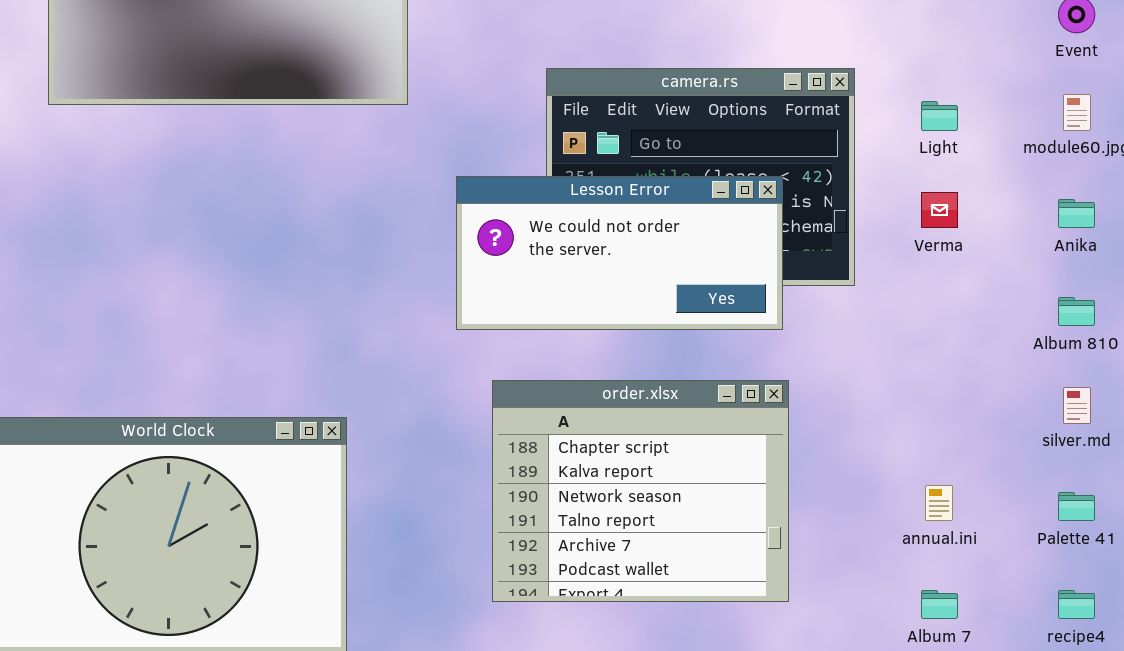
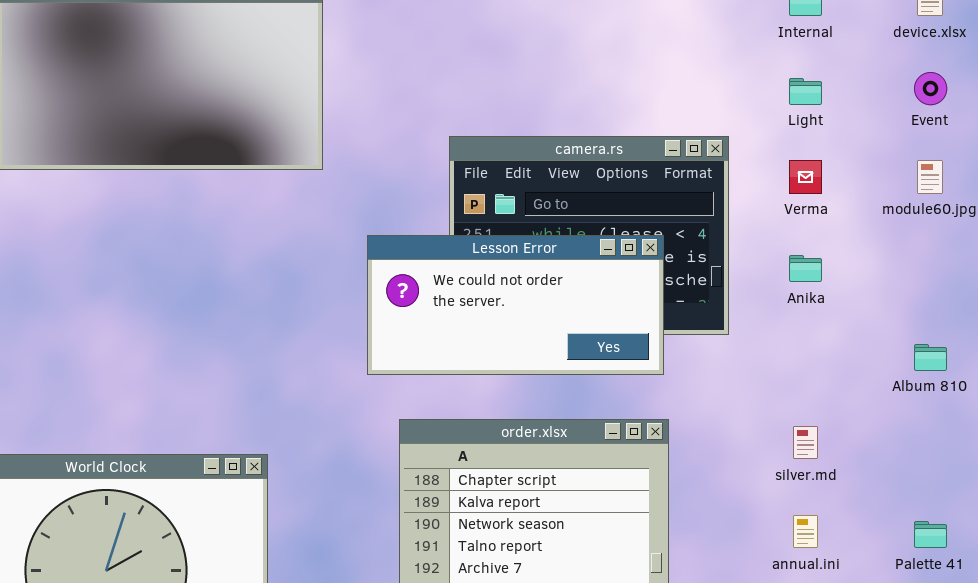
Light: [921,101,958,131] -> [789,78,822,105], moved
Verma: [921,192,958,228] -> [789,160,822,194], moved
Anika: [1058,199,1095,228] -> [789,255,822,282], moved
silver.md: [1063,387,1091,424] -> [793,426,818,459], moved

